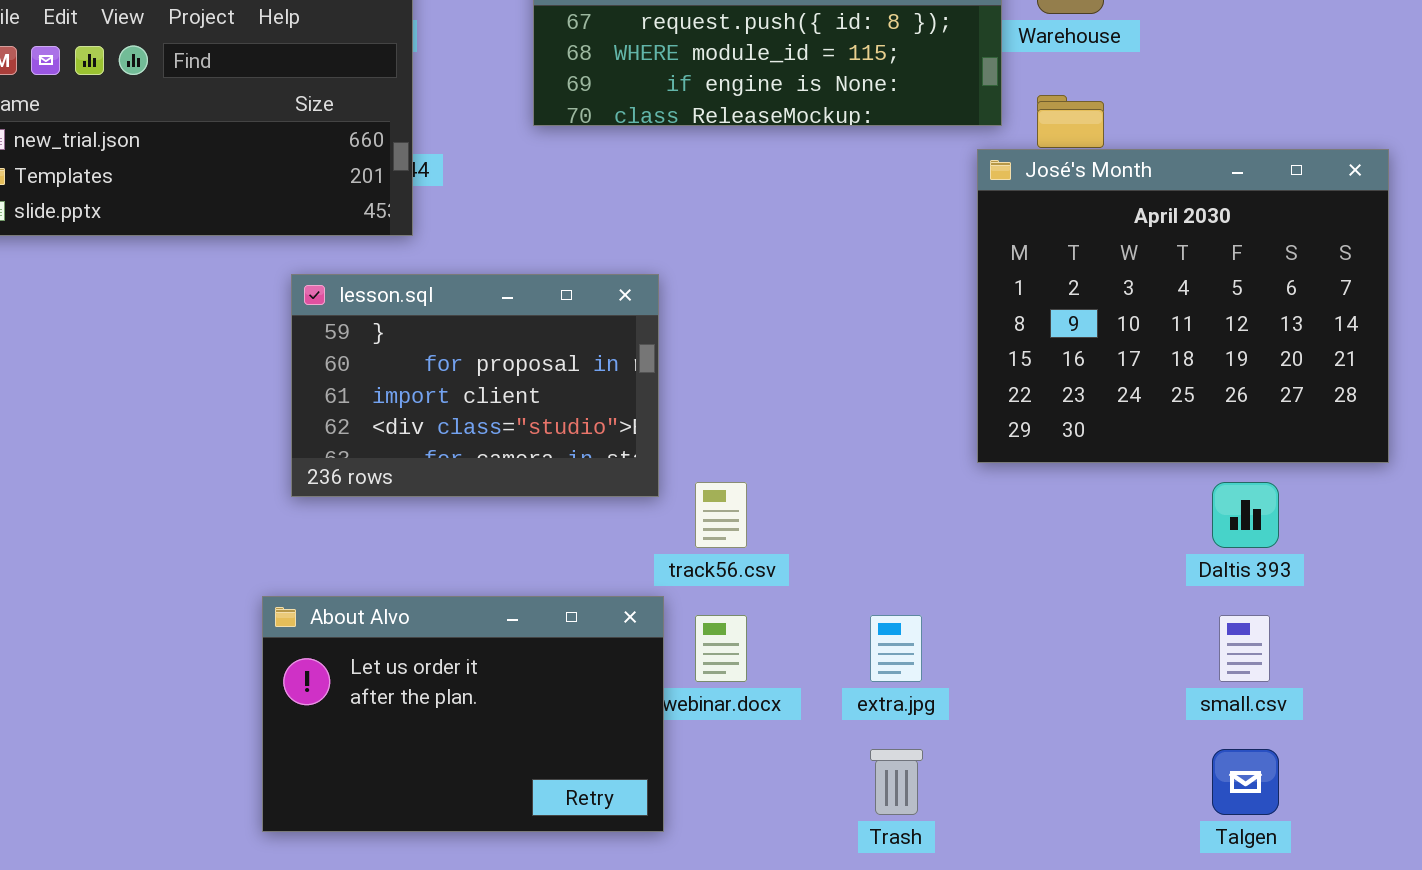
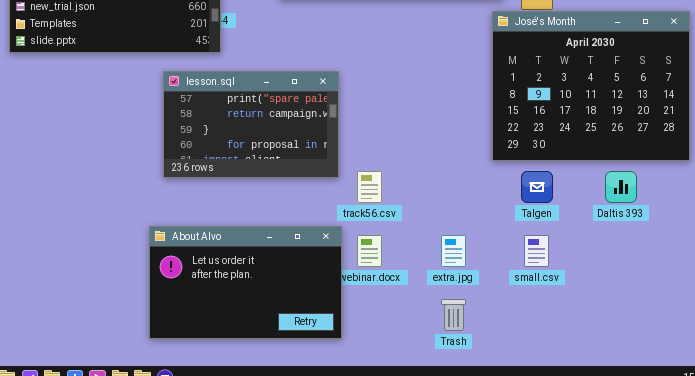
lesson.sql: [291,274,659,497] -> [163,71,339,178], scrolled up 2 rows
small.csv: [1219,615,1270,682] -> [524,235,549,267], moved
Talgen: [1212,749,1279,815] -> [521,171,553,203], moved

